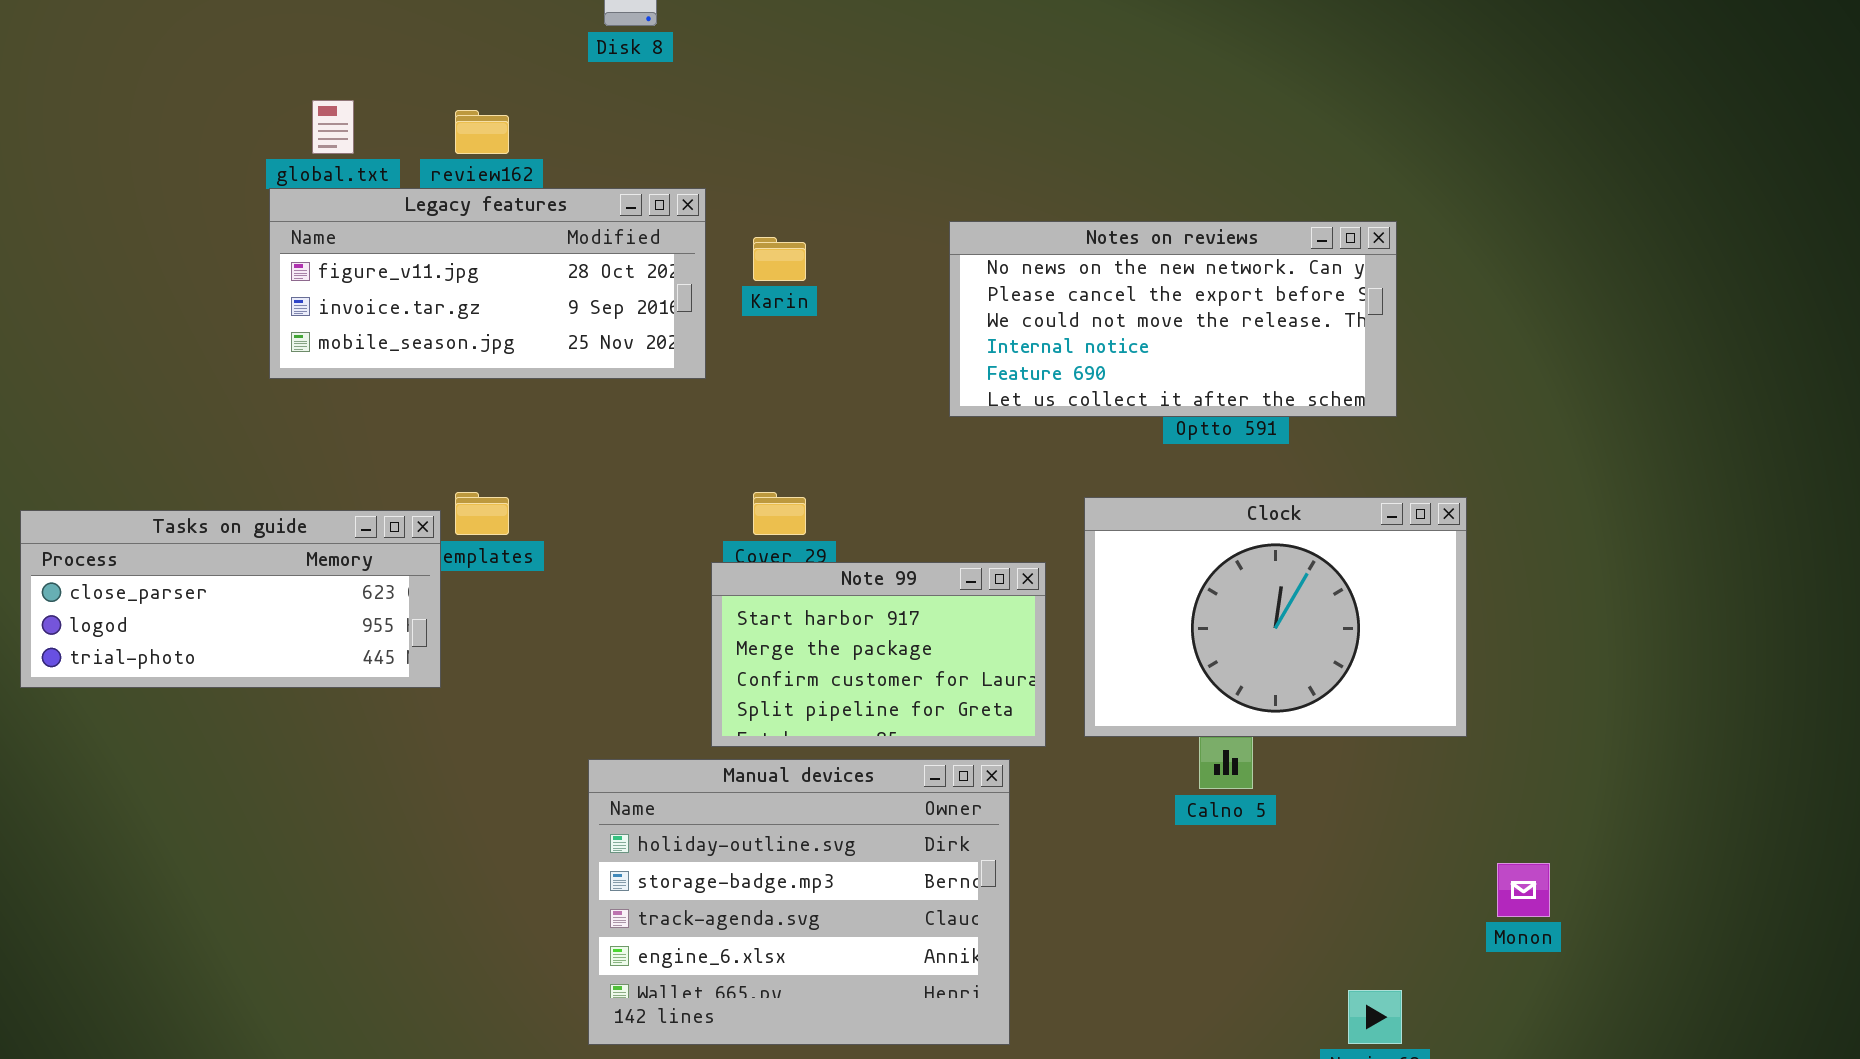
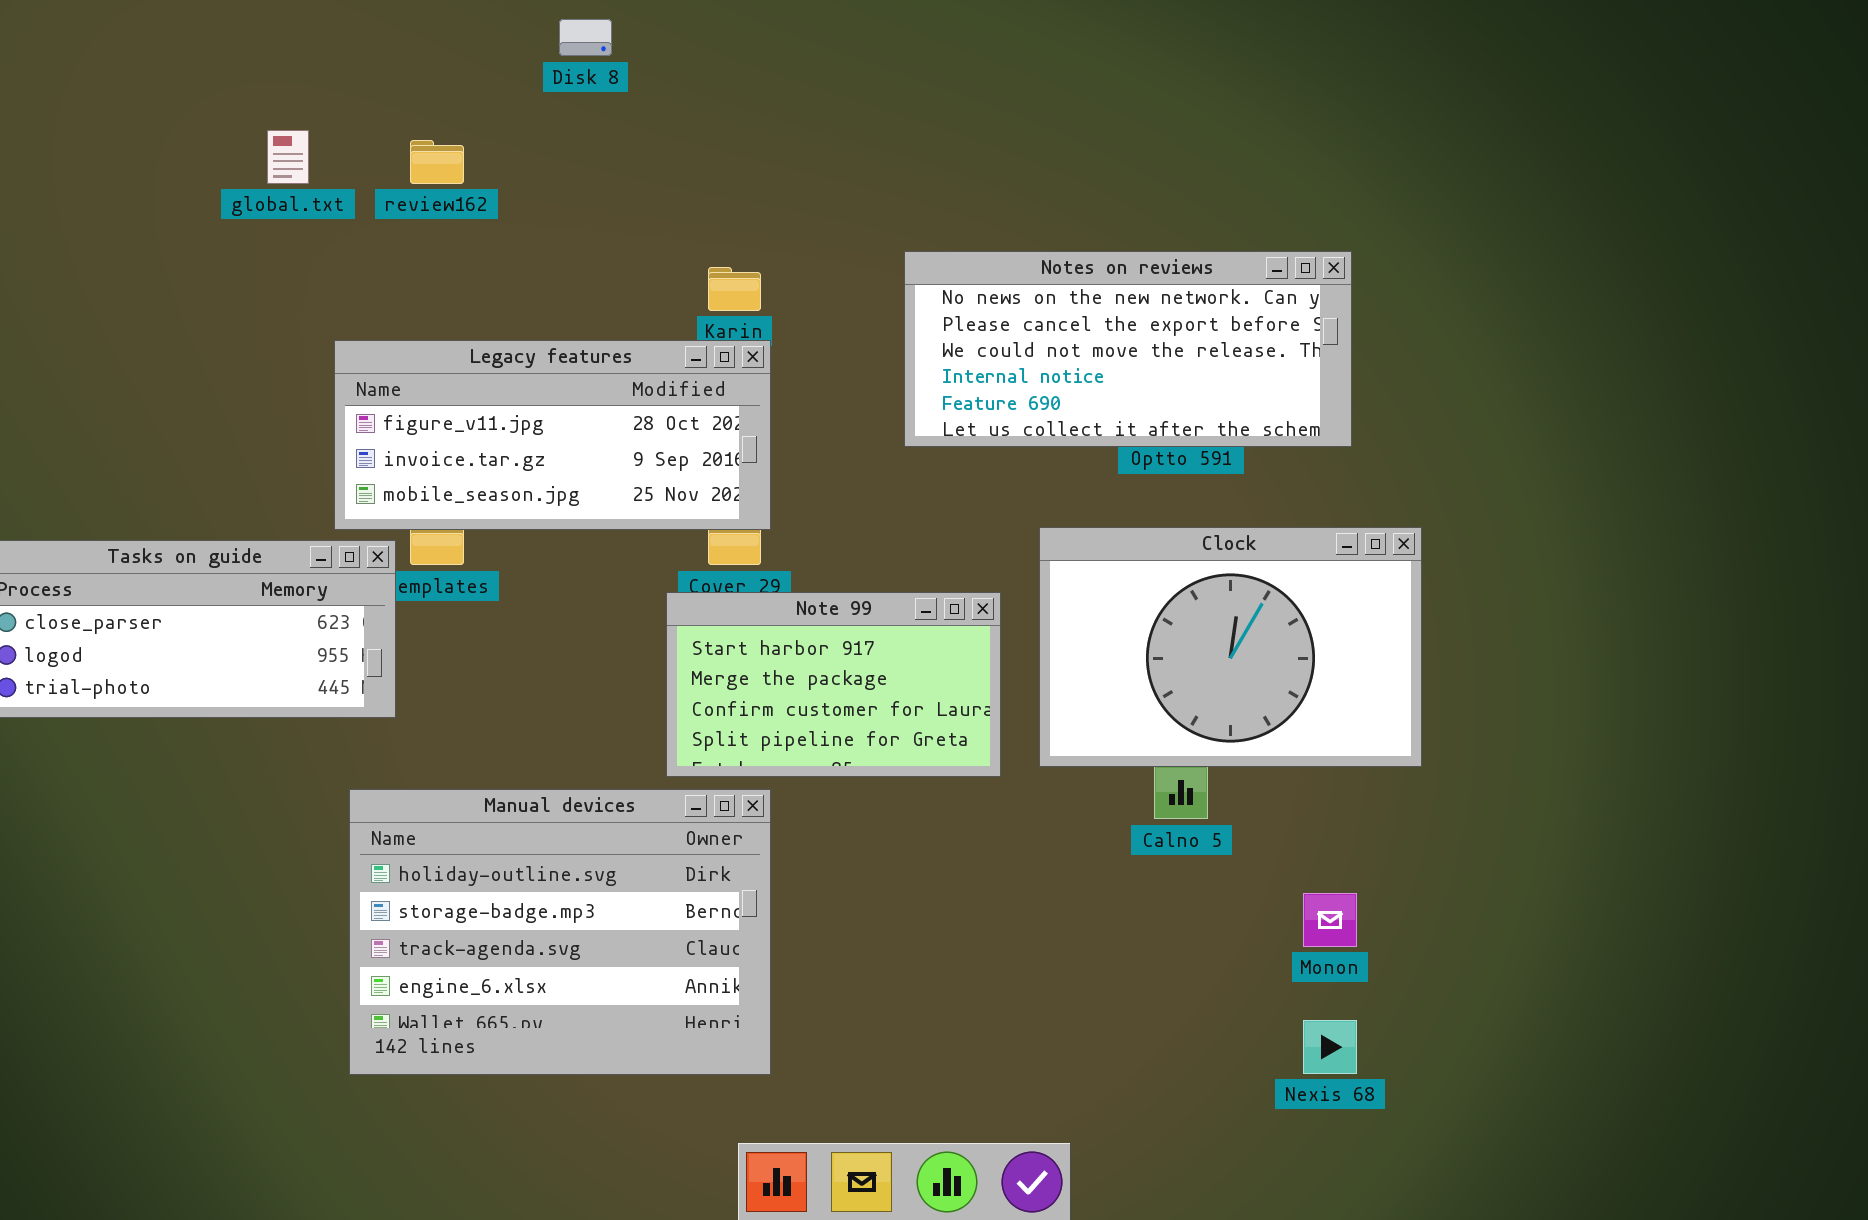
Legacy features: [269,188,706,379] -> [334,340,771,530], moved
Manual devices: [588,759,1010,1045] -> [349,789,771,1075], moved
Monon: [1497,863,1550,917] -> [1303,893,1357,947], moved

